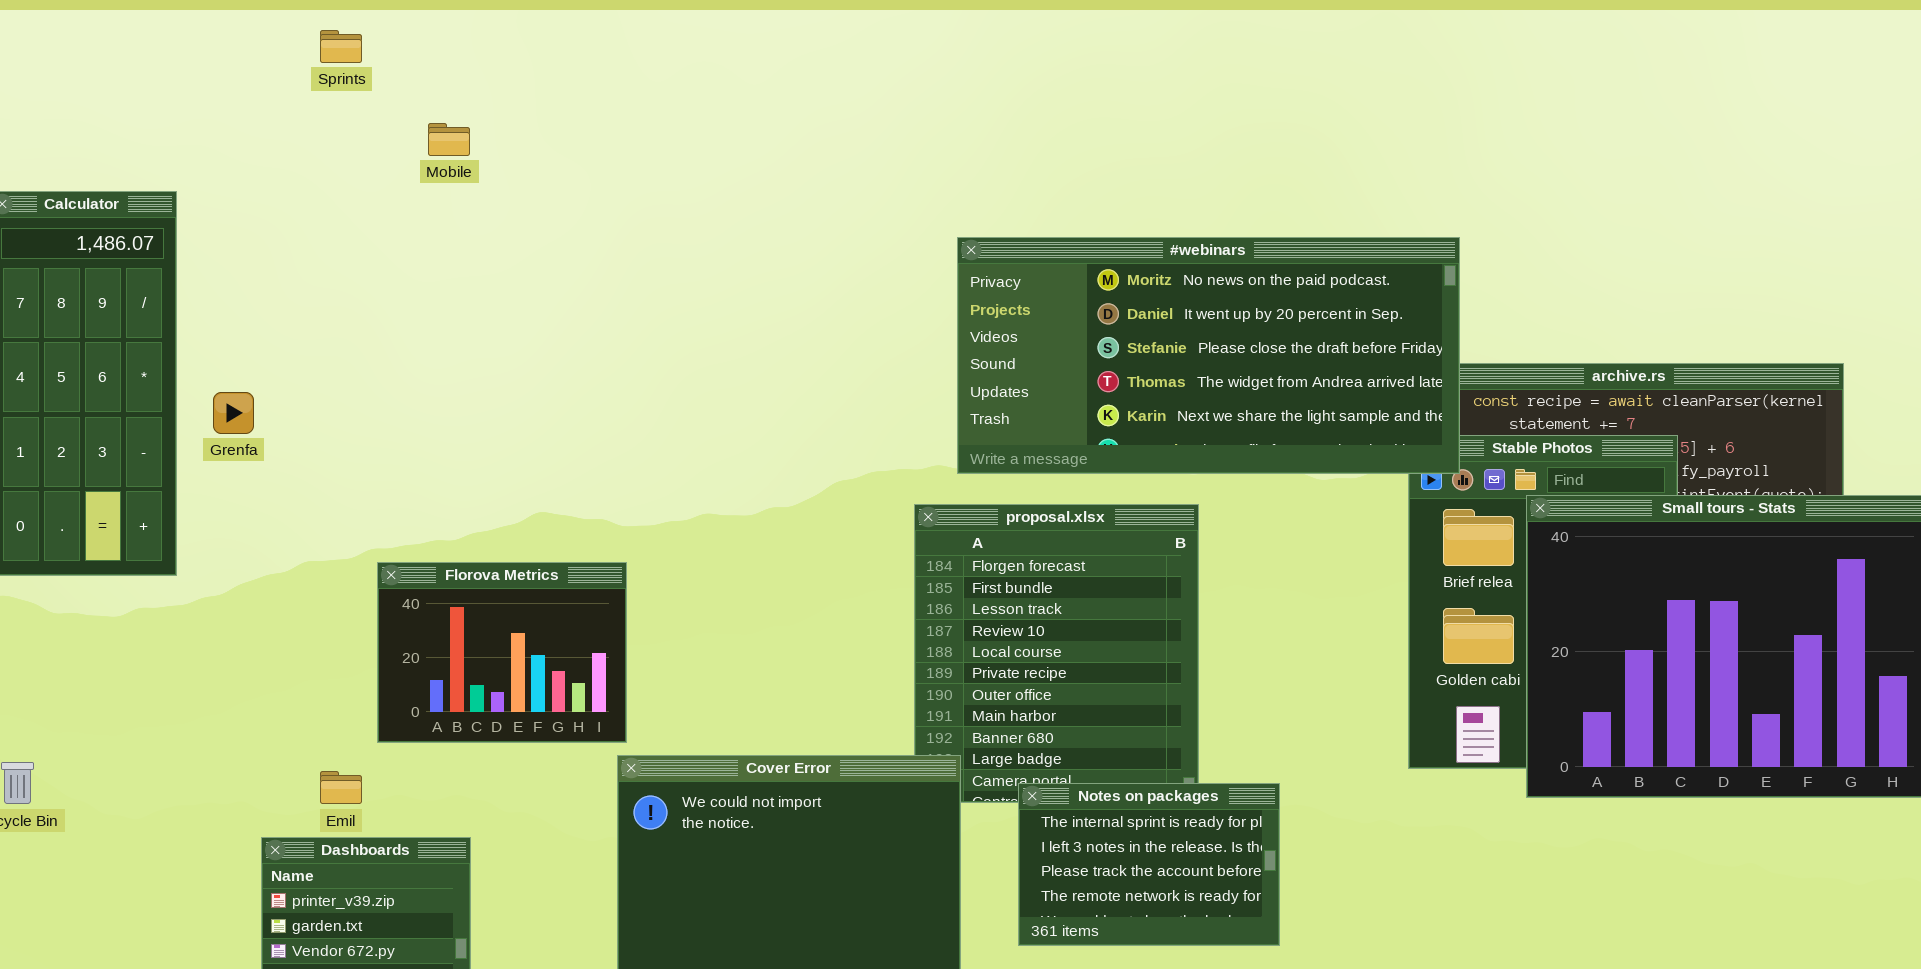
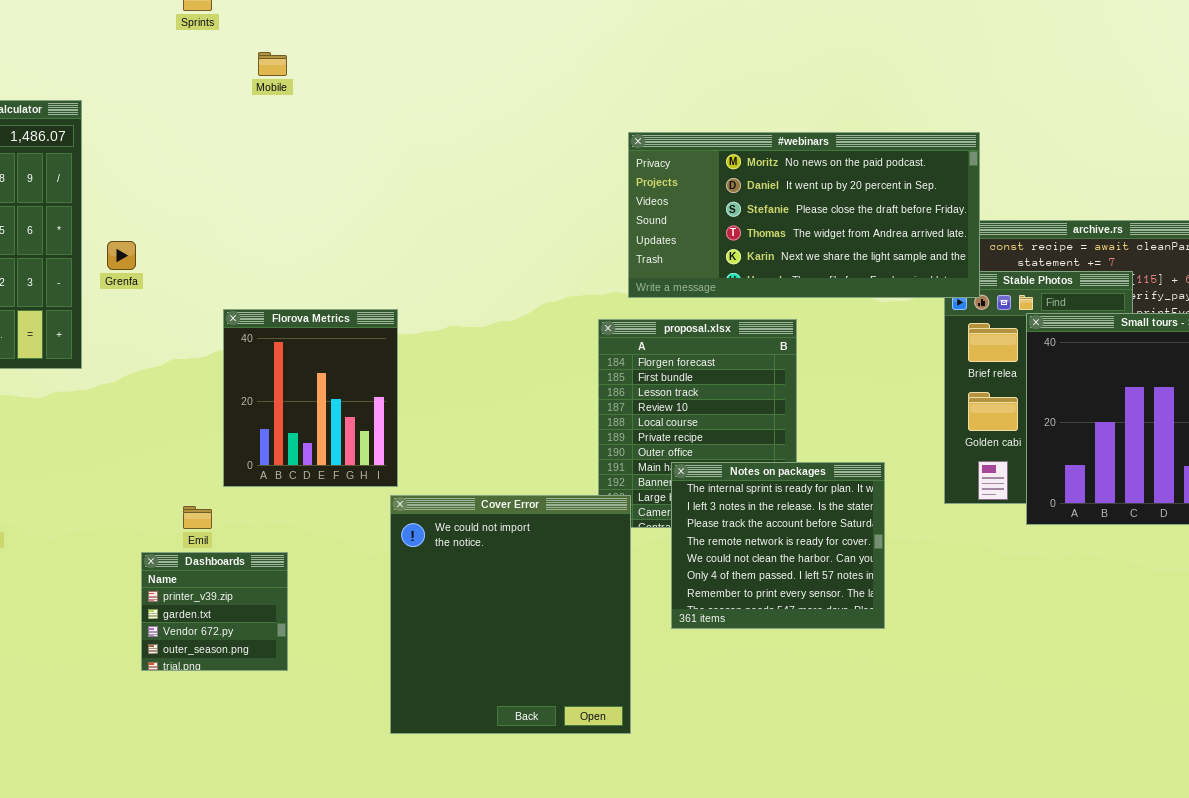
Florova Metrics: [377,562,627,743] -> [223,309,398,487], resized
Notes on packages: [1018,783,1280,946] -> [671,462,885,629], resized

